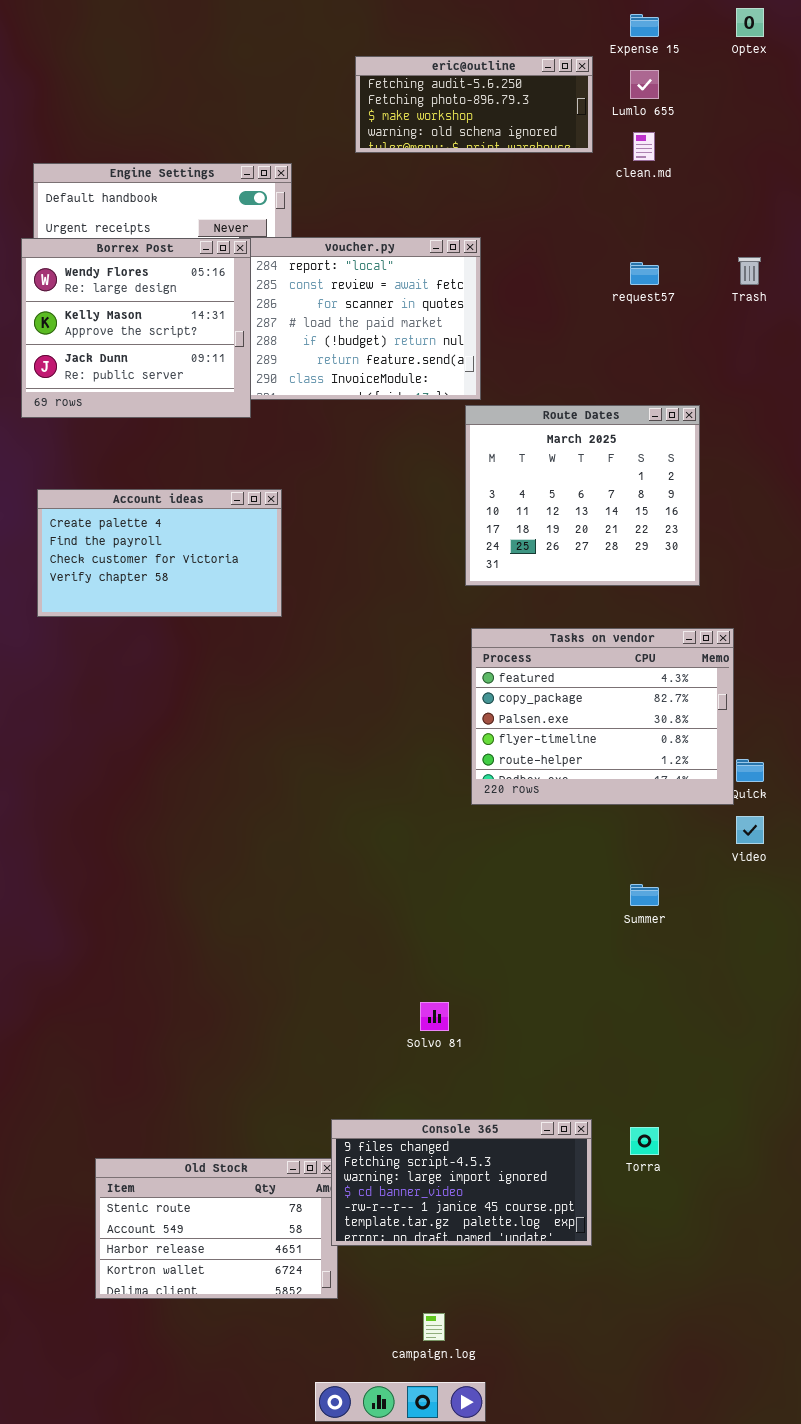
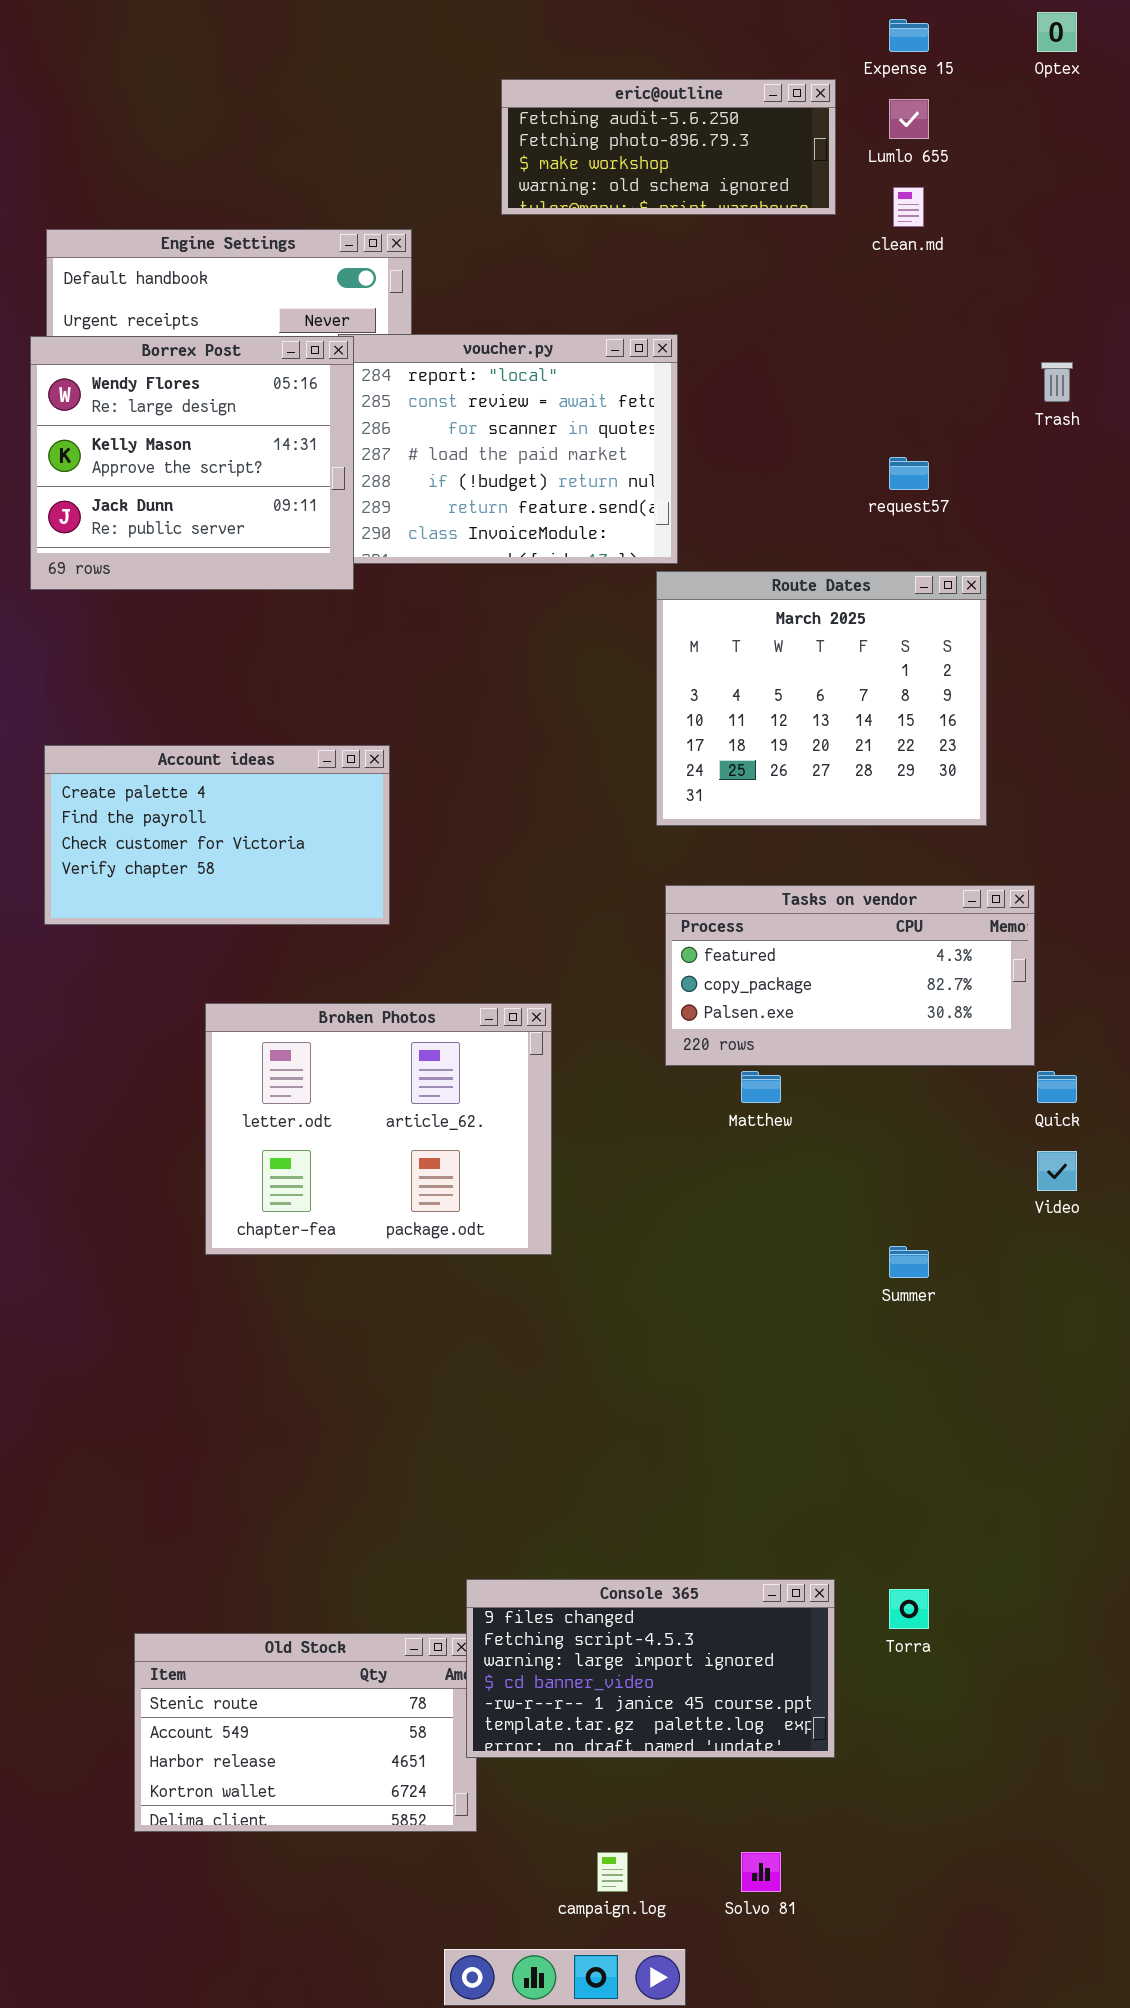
request57: [630,262,659,285] -> [889,457,929,490], moved
Account ideas: [37,489,282,617] -> [44,745,390,925], moved
Tasks on vendor: [471,628,734,805] -> [665,885,1035,1066], resized
Broken Photos: none -> [205,1003,552,1255], opened
Solvo 81: [420,1002,449,1031] -> [741,1852,781,1892], moved

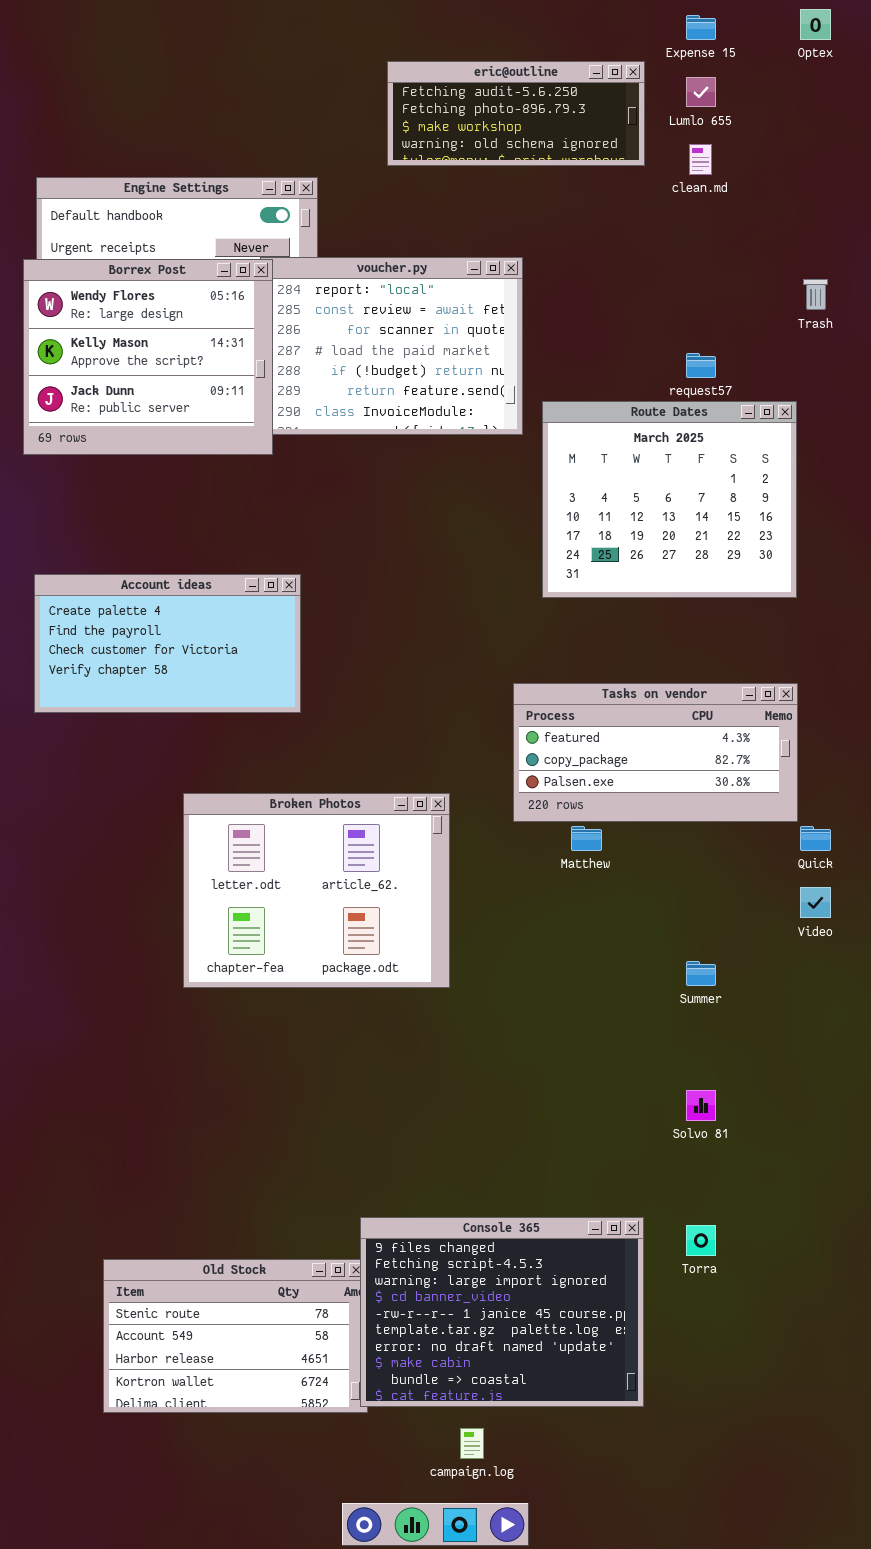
Route Dates: [656,571,987,826] -> [542,401,797,598], moved
Broken Photos: [205,1003,552,1255] -> [183,793,450,988], moved
Console 365: [466,1579,835,1758] -> [360,1217,644,1407], resized
Solvo 81: [741,1852,781,1892] -> [686,1090,716,1121], moved

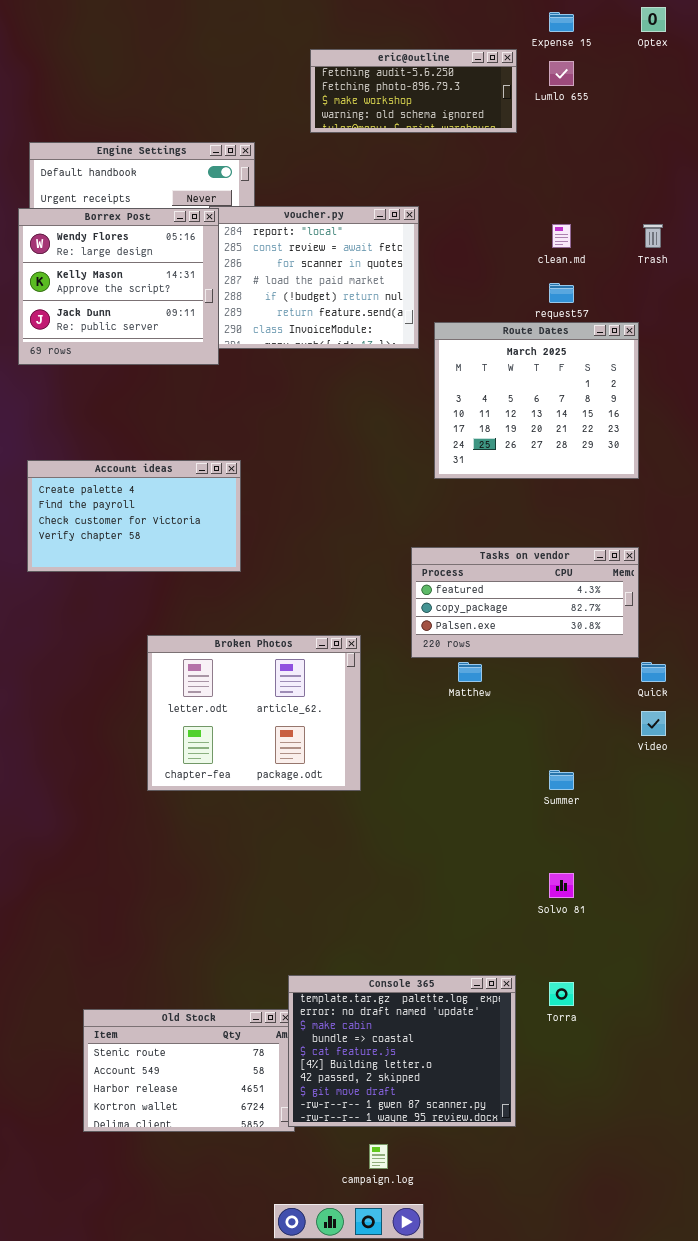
clean.md: [689,144,712,175] -> [552,224,571,248], moved
Console 365: [360,1217,644,1407] -> [288,975,516,1127], scrolled down 5 rows

